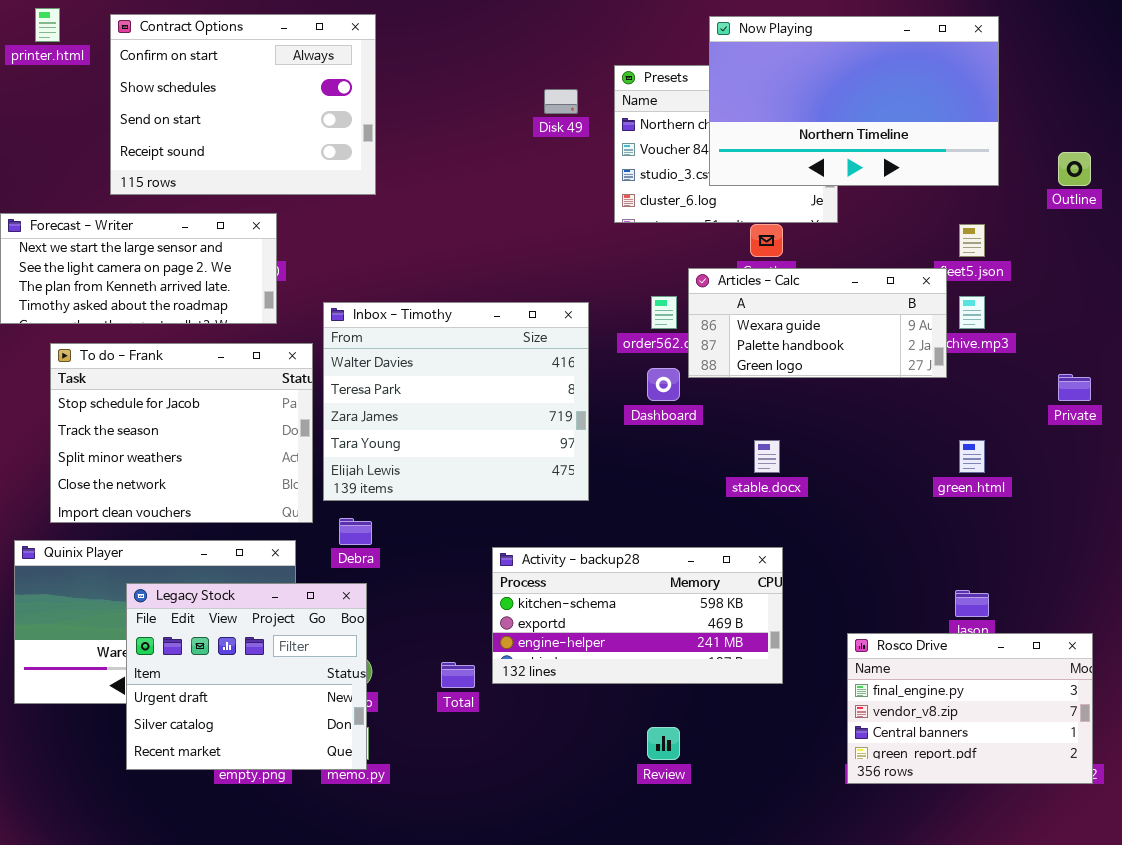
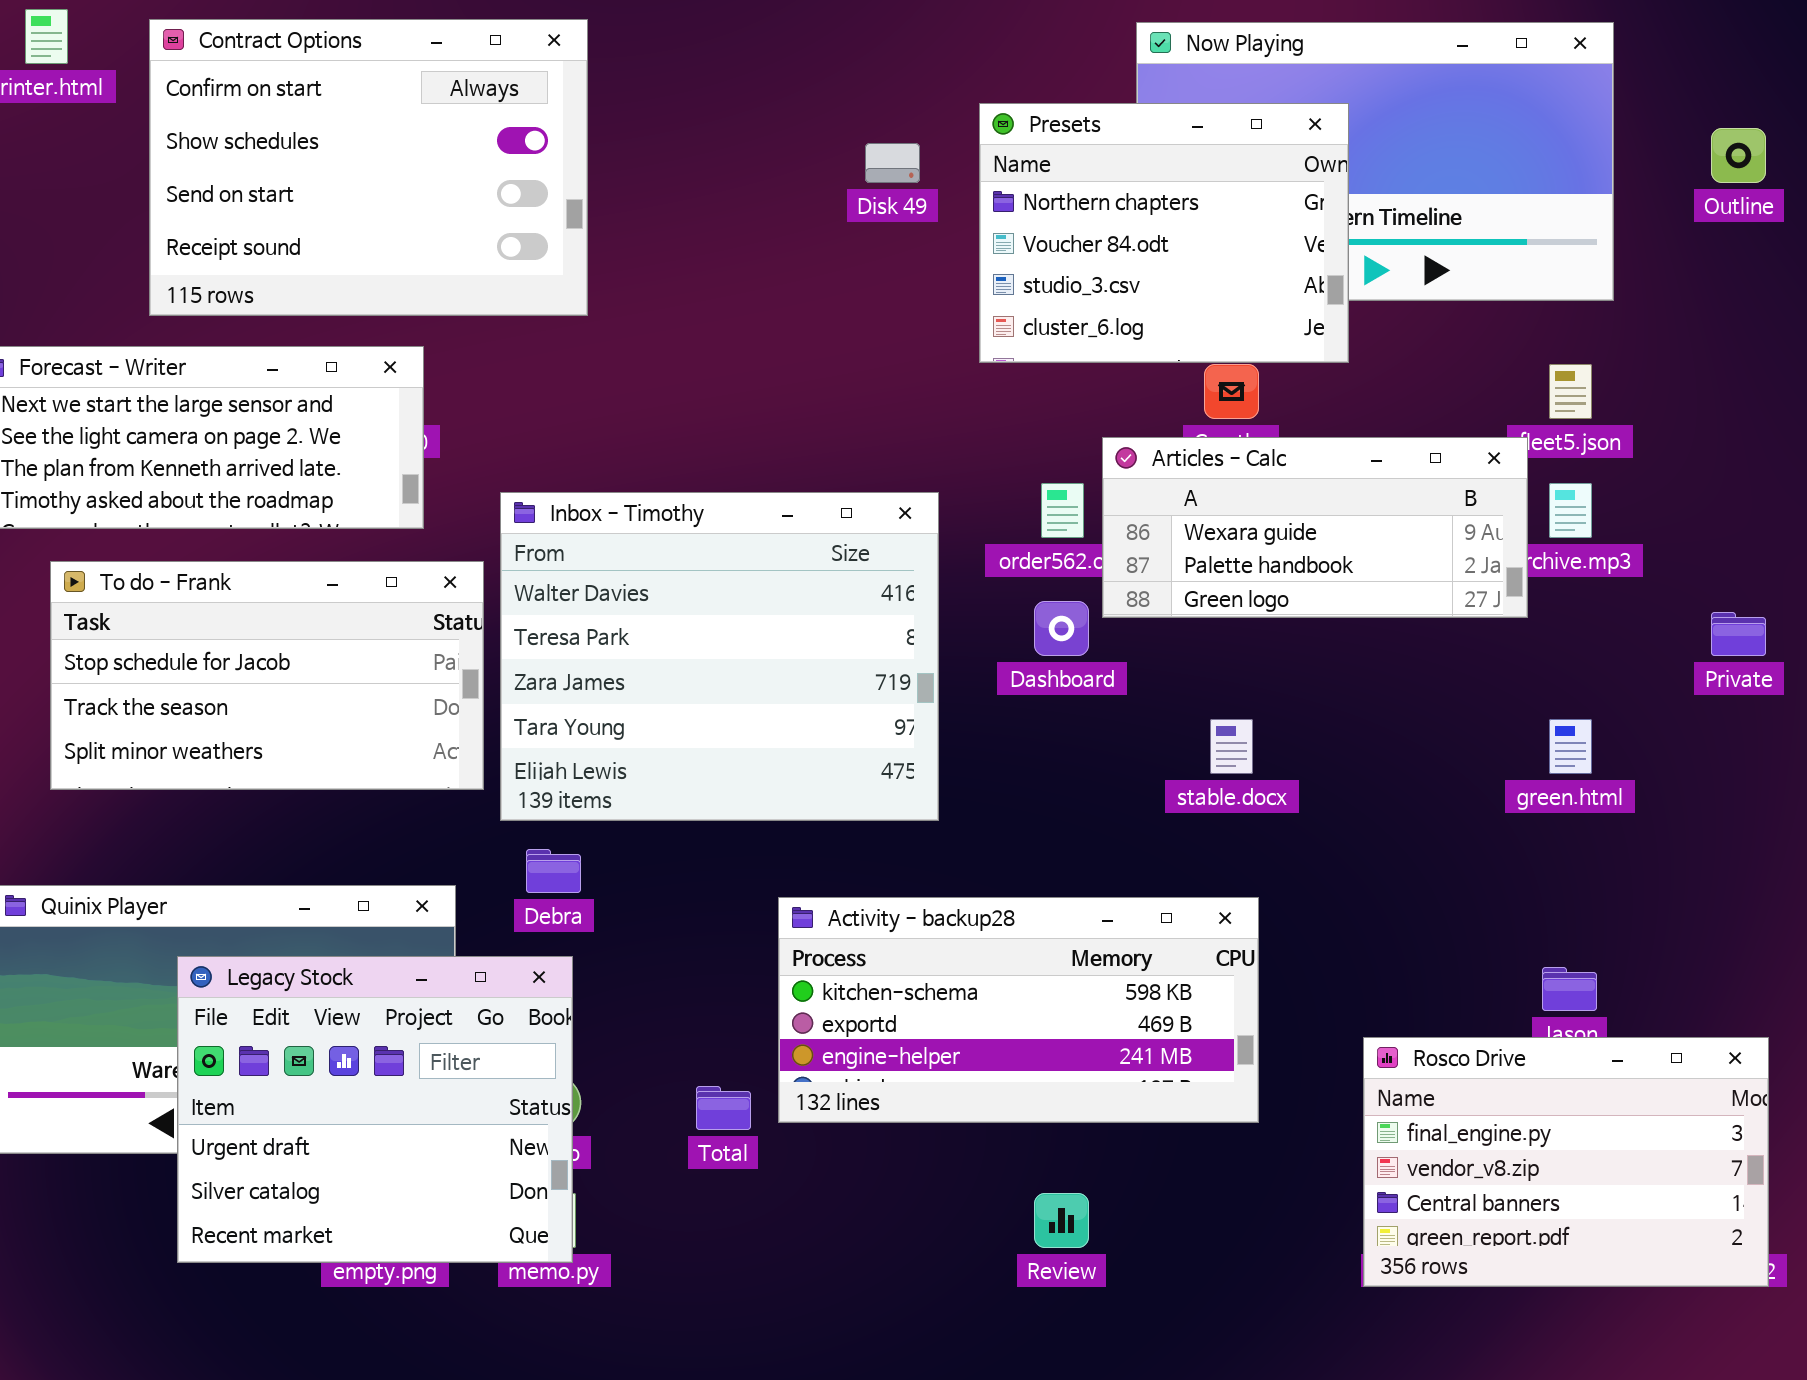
Presets: [614,65,838,223] -> [979,103,1349,363], raised
Outline: [1058,152,1091,186] -> [1711,128,1766,183], moved
To do - Frank: [50,343,313,523] -> [50,561,484,790], resized

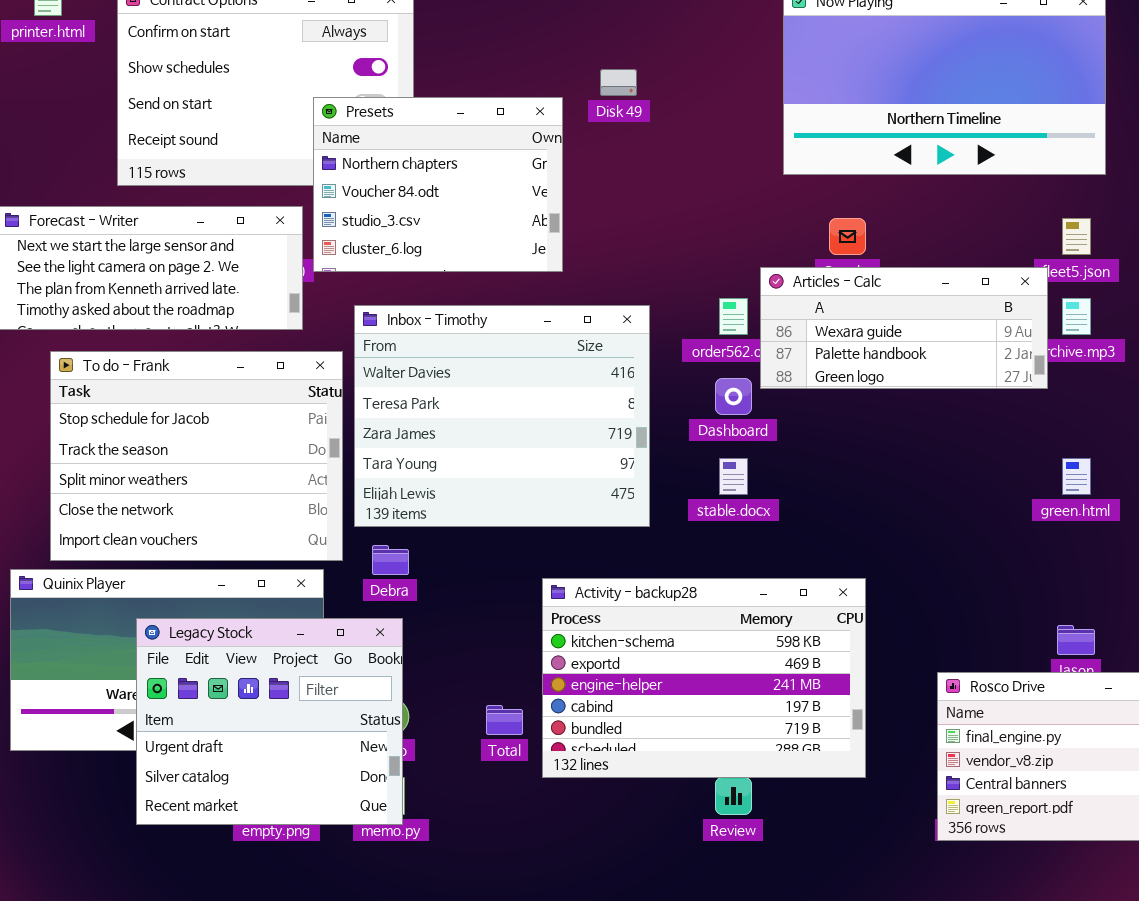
Presets: [979,103,1349,363] -> [313,97,563,272], moved
To do - Frank: [50,561,484,790] -> [50,351,343,561], resized
stable.docx: [1210,719,1253,774] -> [719,458,748,495], moved
Activity - backup28: [778,897,1259,1123] -> [542,578,866,778], resized

